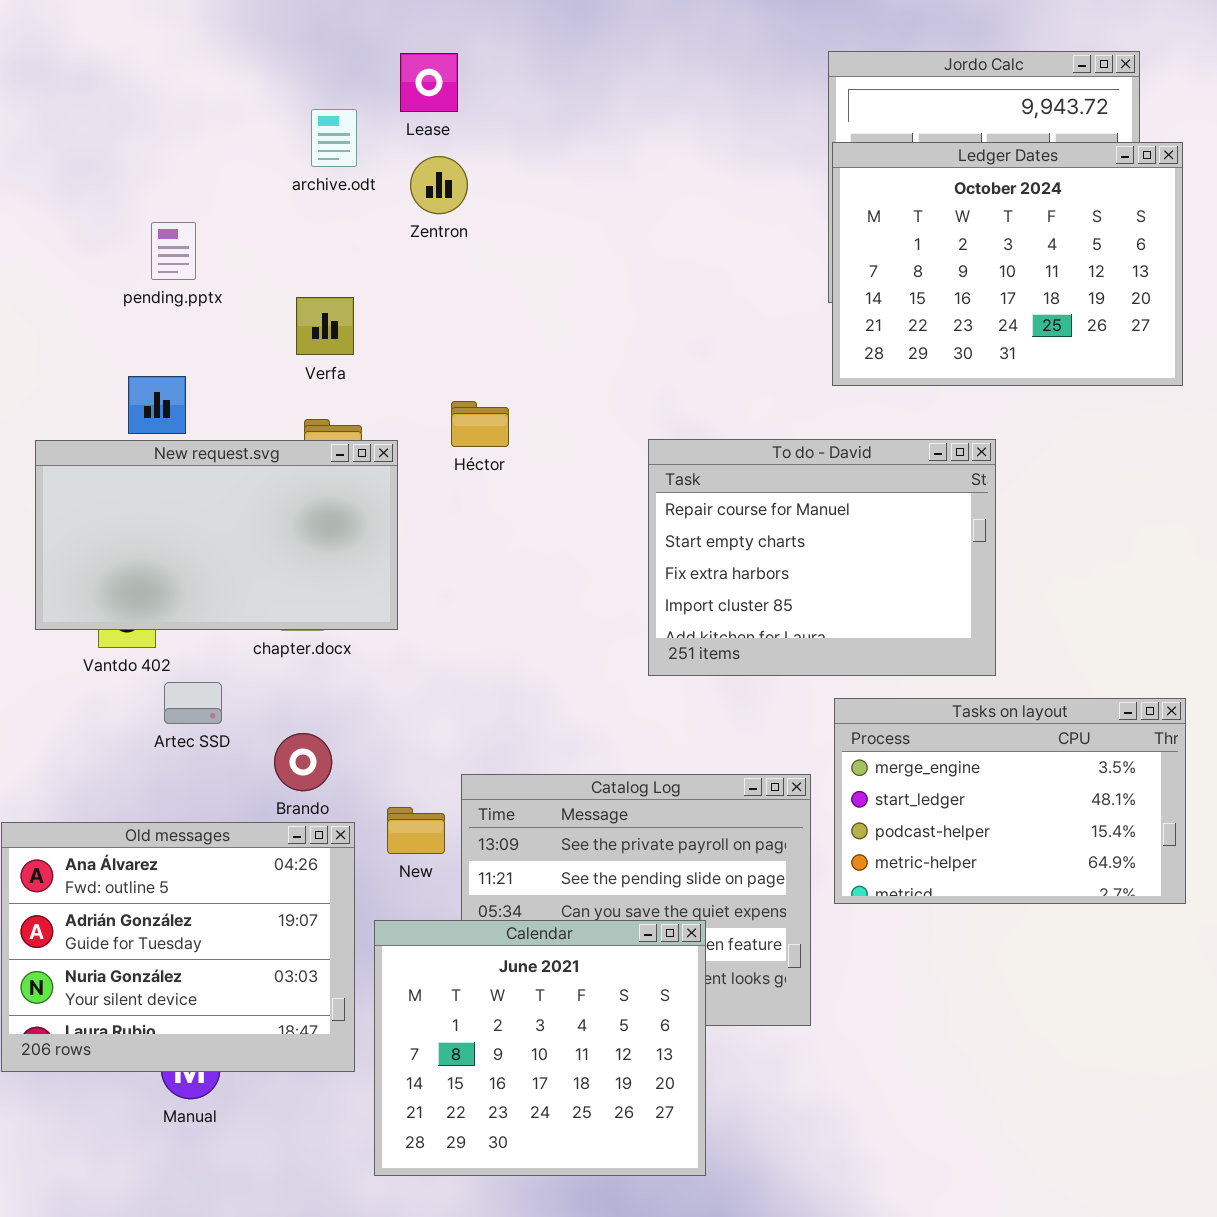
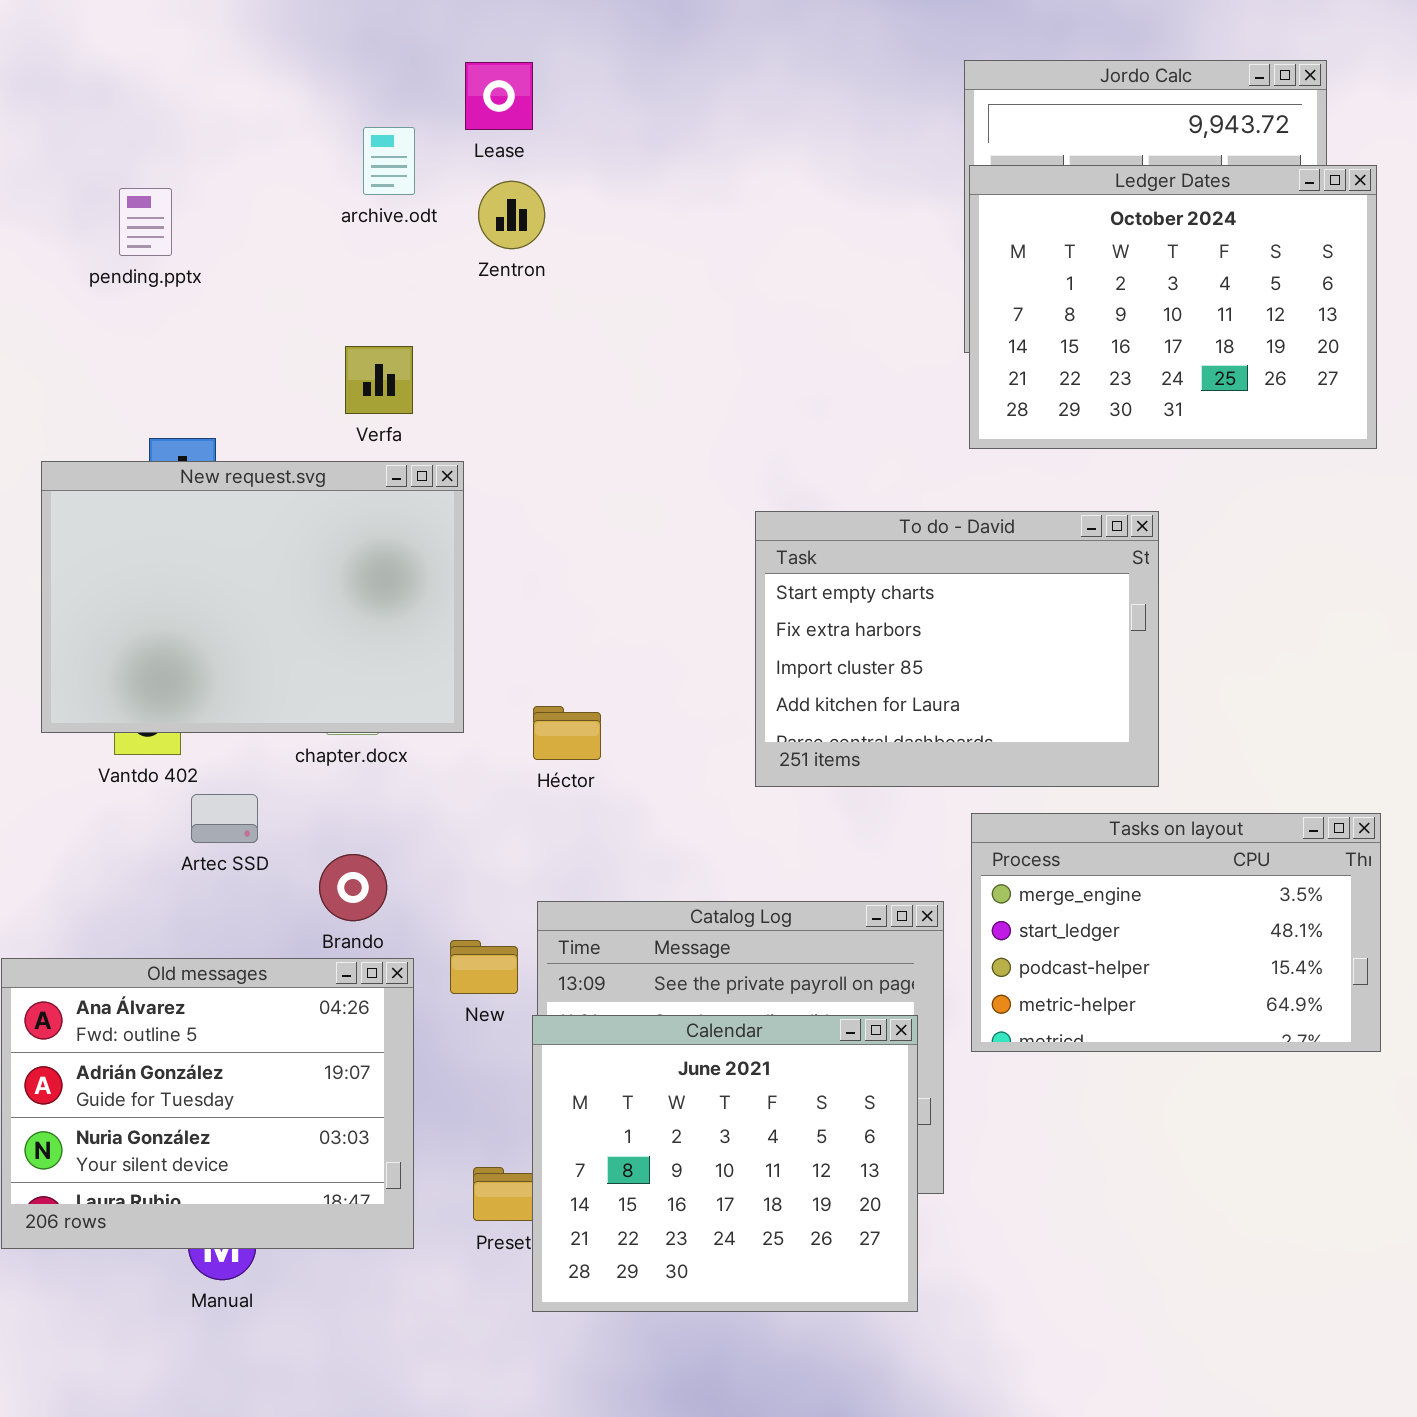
pending.pptx: [151,222,196,280] -> [119,188,172,256], moved
Héctor: [451,401,509,447] -> [533,706,601,760], moved
To do - David: [648,439,996,676] -> [755,511,1159,787], scrolled down 1 row
New request.svg: [35,440,398,630] -> [41,461,464,733], resized
Calendar: [374,920,706,1176] -> [532,1015,918,1312], moved

